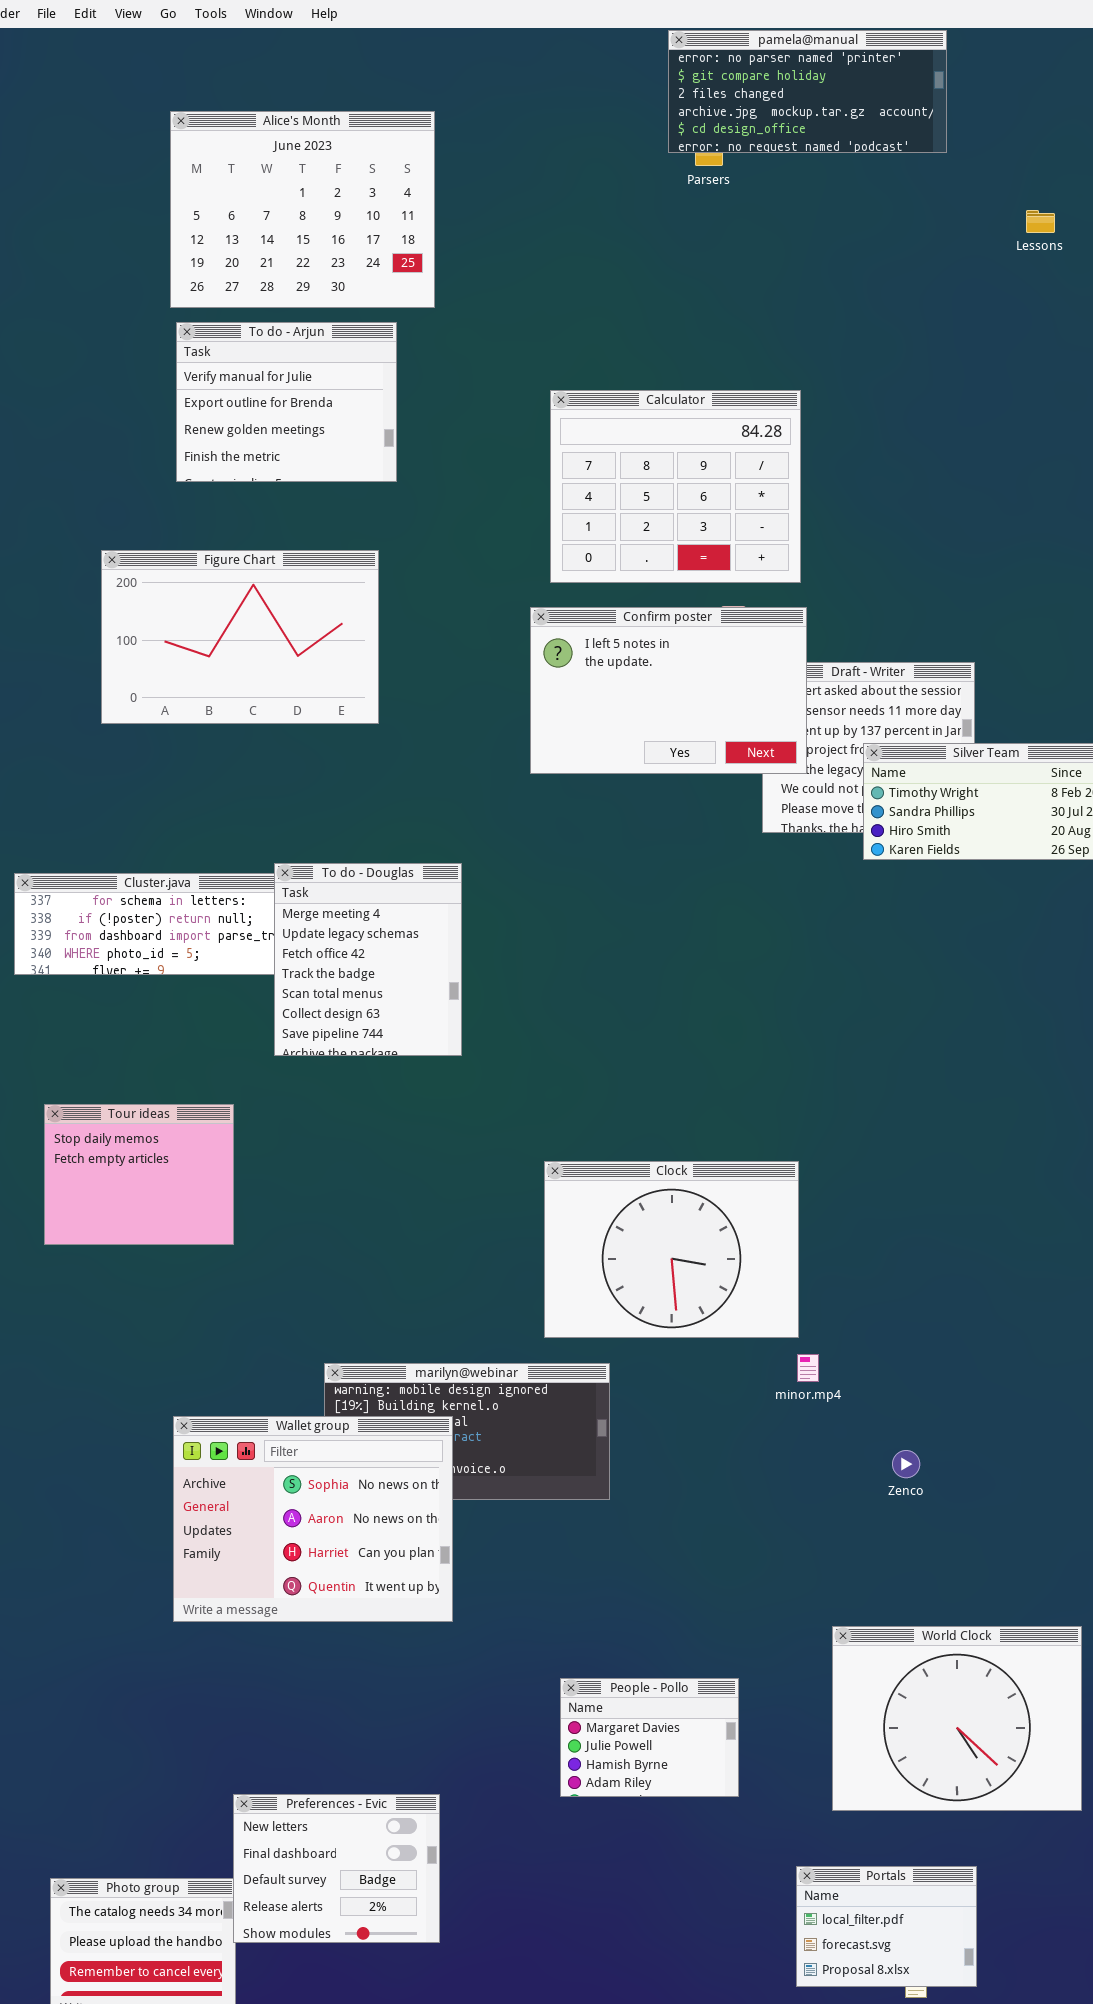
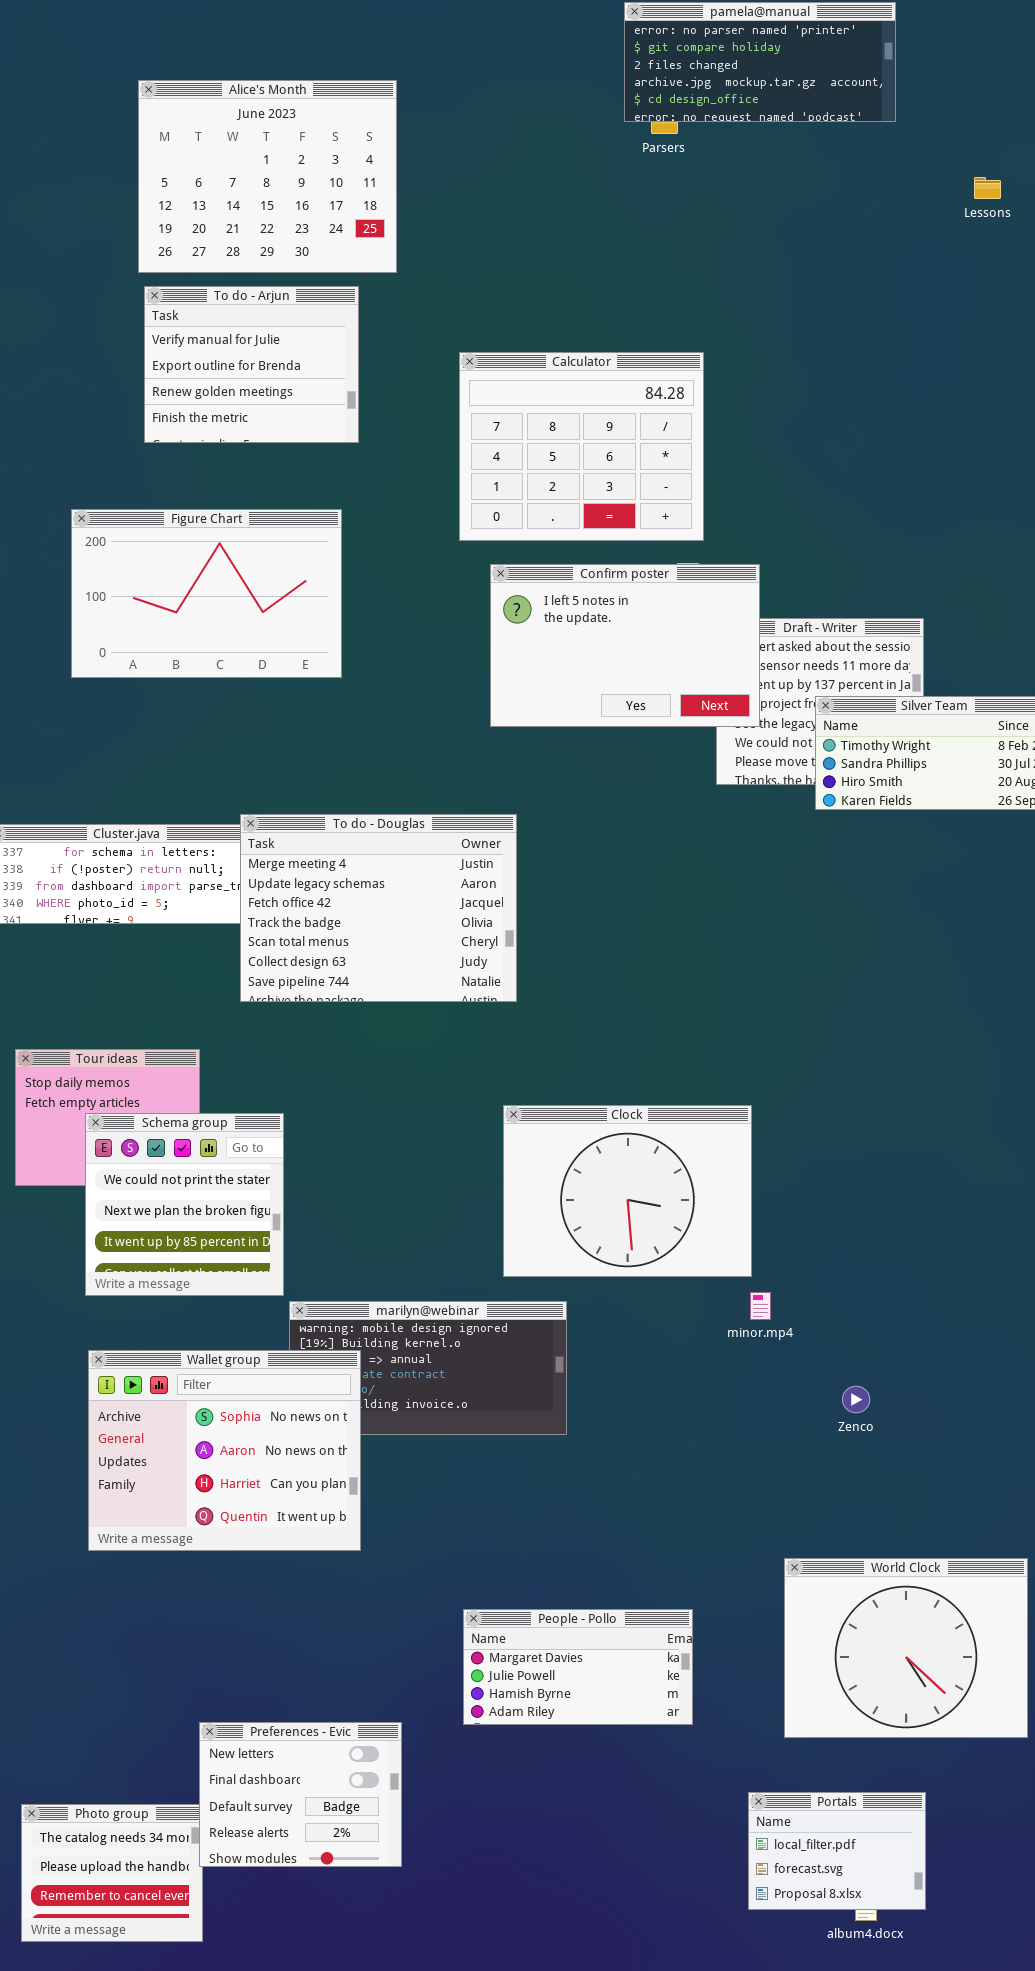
Calculator: [550,390,801,583] -> [459,352,704,541], moved
To do - Douglas: [274,863,462,1056] -> [240,814,517,1002], resized
Schema group: none -> [85,1113,284,1296], opened
Wallet group: [173,1416,453,1622] -> [88,1350,361,1551], moved
People - Pollo: [560,1678,739,1797] -> [463,1609,693,1725], resized

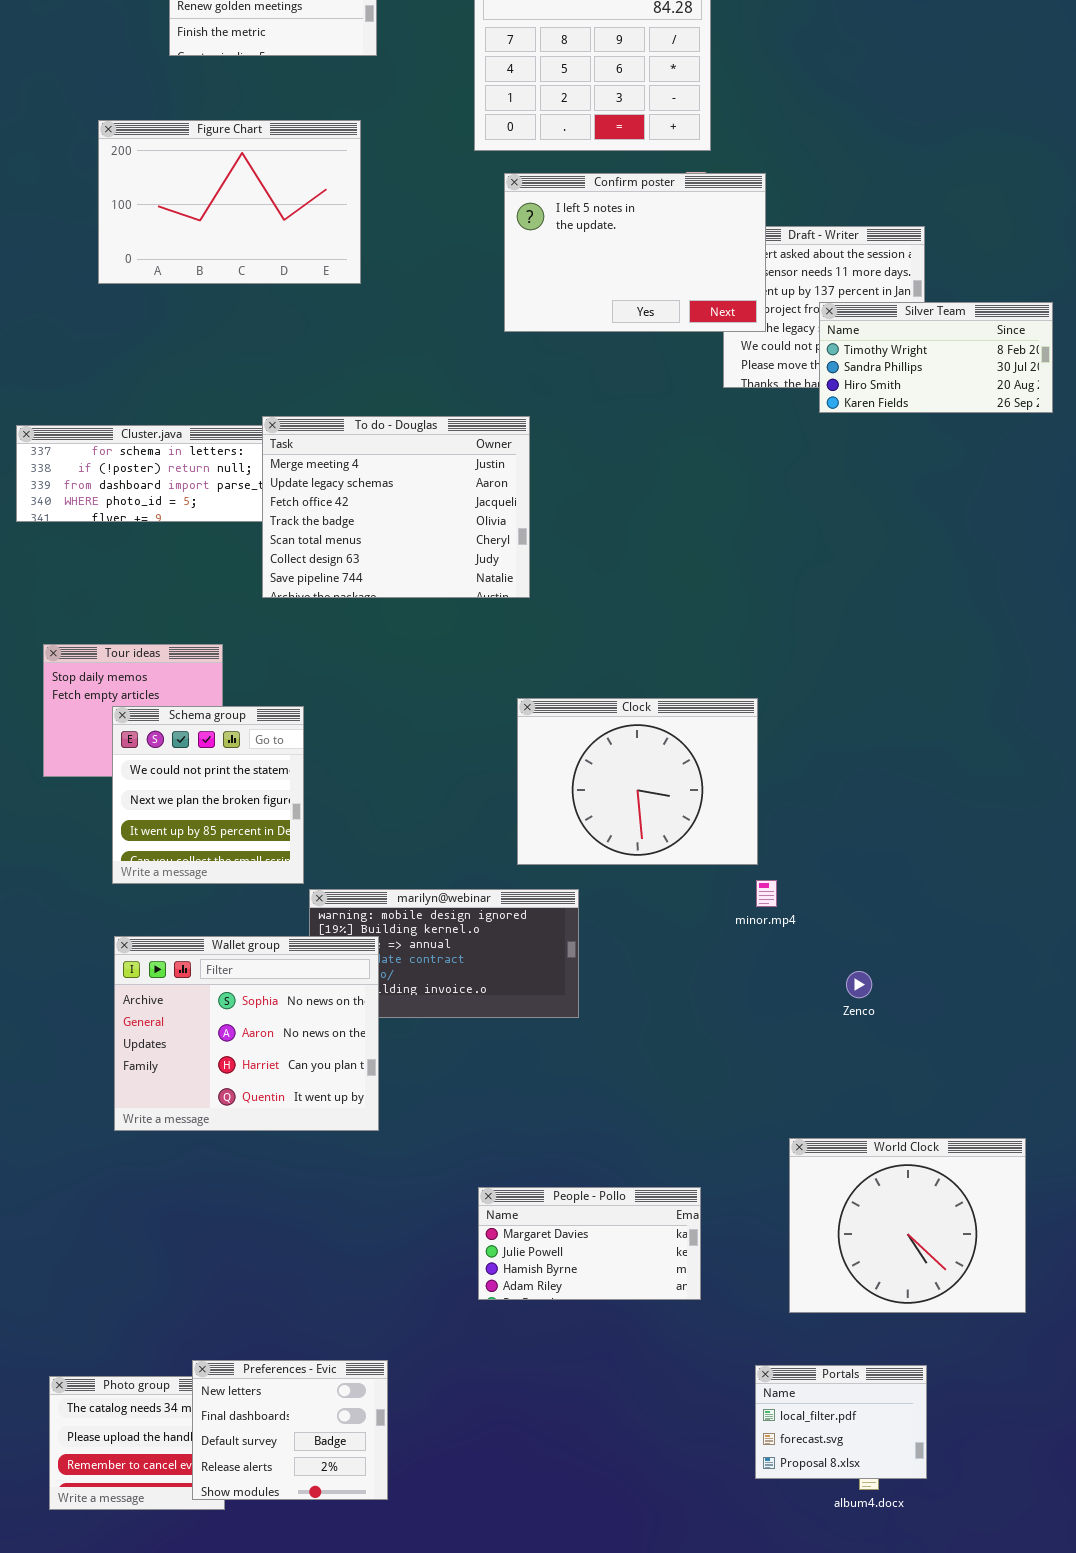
Preferences - Evic: [199,1722,402,1867] -> [192,1360,388,1500], moved

